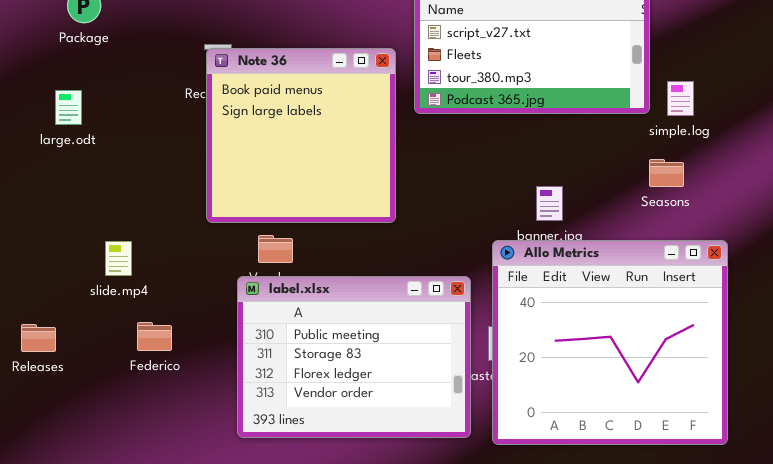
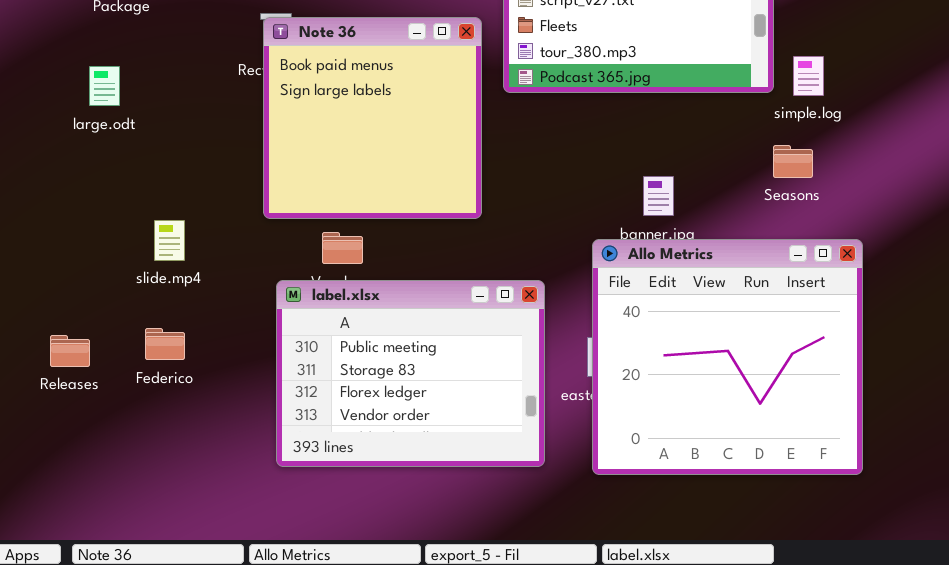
slide.mp4: [105,241,132,276] -> [154,220,185,261], moved
label.xlsx: [237,276,471,438] -> [276,280,545,467], moved
Federico: [137,322,172,351] -> [145,328,185,360], moved

